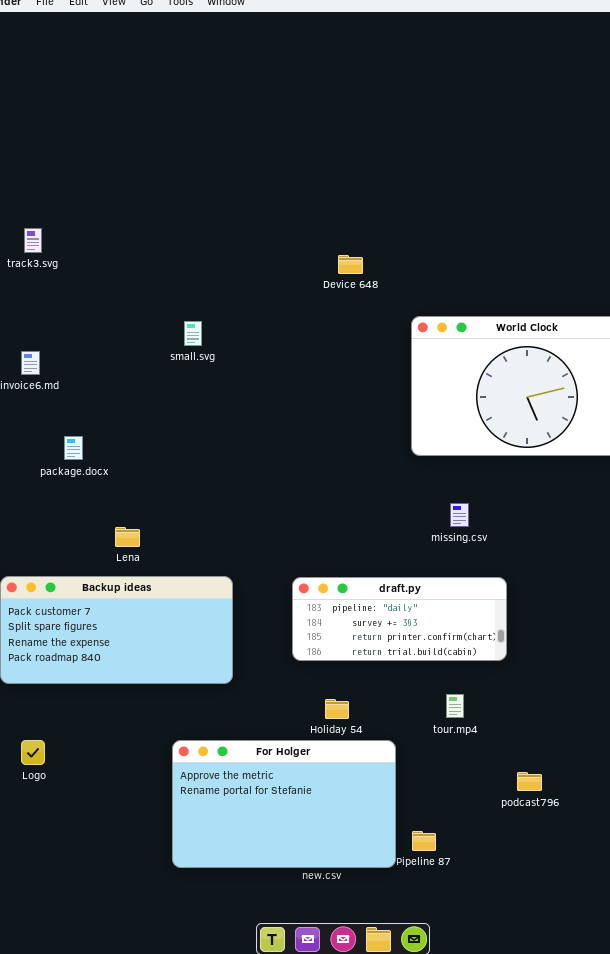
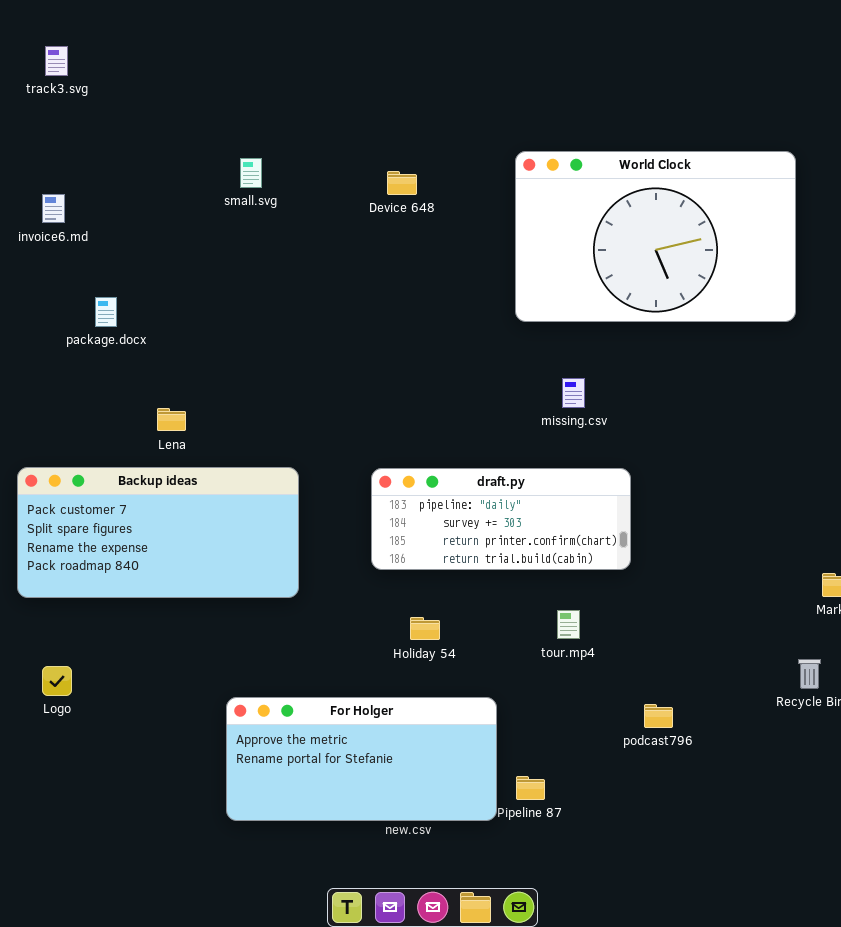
Device 648: [338,255,363,274] -> [387,171,417,195], moved
For Holger: [172,740,396,868] -> [226,697,497,821], resized

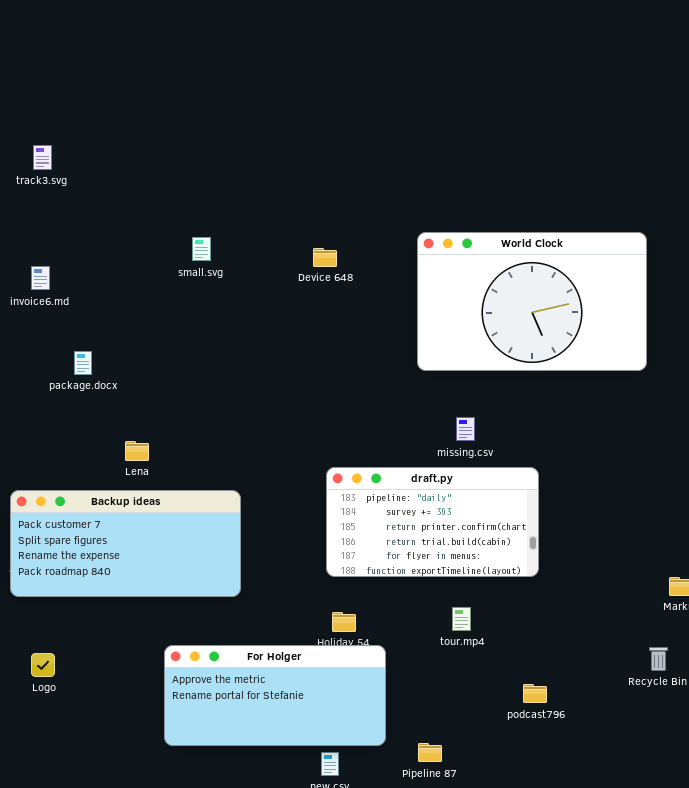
draft.py: [371,468,631,570] -> [326,467,539,577], moved, resized
For Holger: [226,697,497,821] -> [164,645,386,746], moved

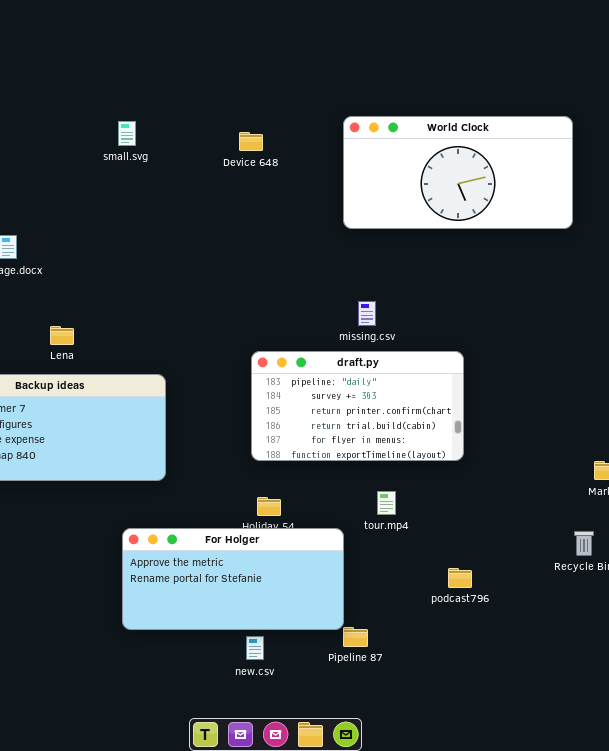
World Clock: [417,232,647,371] -> [343,116,573,229], resized
missing.csv: [456,417,475,441] -> [358,301,376,326], moved
For Holger: [164,645,386,746] -> [122,528,344,630], moved

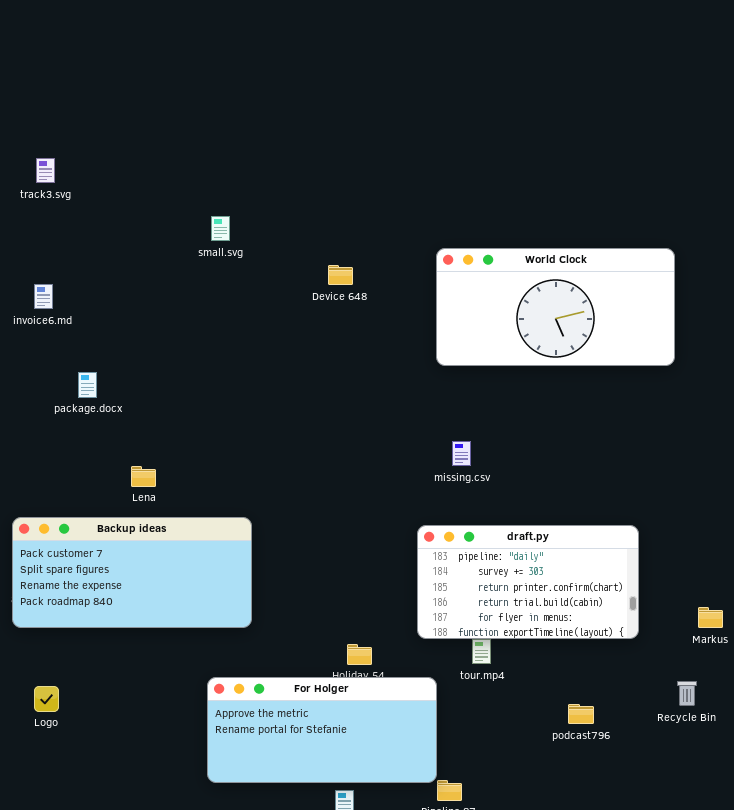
small.svg: [118,121,136,146] -> [211,216,230,241], moved
draft.py: [251,351,464,461] -> [417,525,639,639], moved
podcast796: [448,568,472,588] -> [568,704,594,724], moved

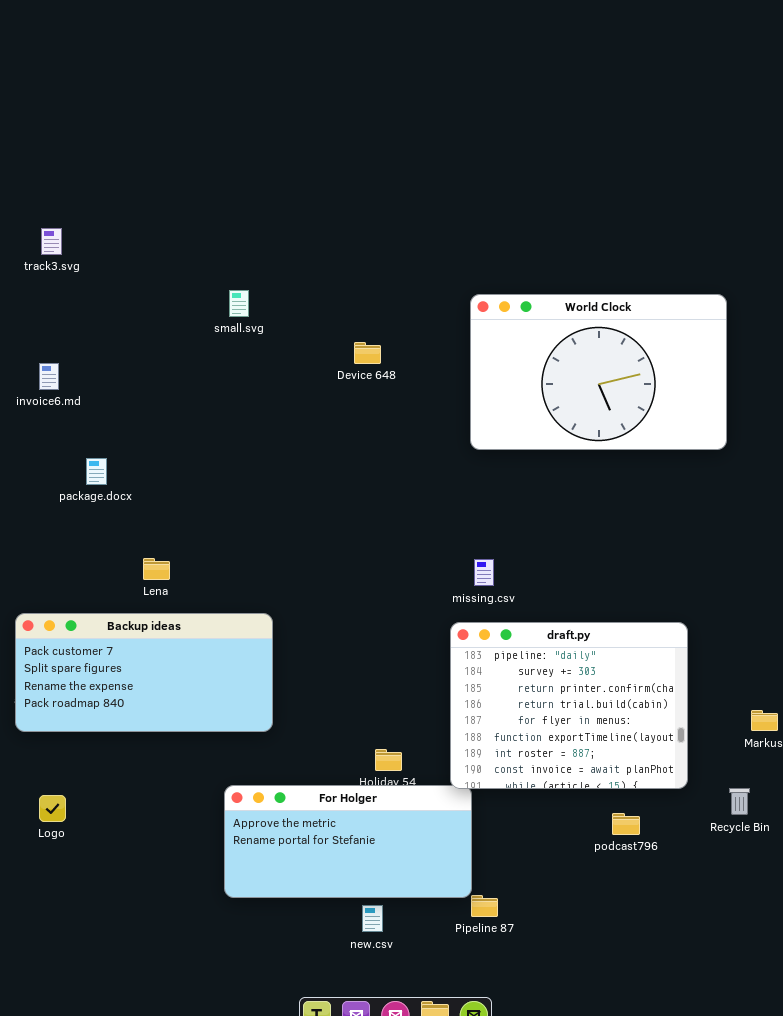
World Clock: [436,248,675,366] -> [470,294,727,450], resized
missing.csv: [452,441,471,466] -> [474,559,494,586], moved
draft.py: [417,525,639,639] -> [450,622,688,789], resized

